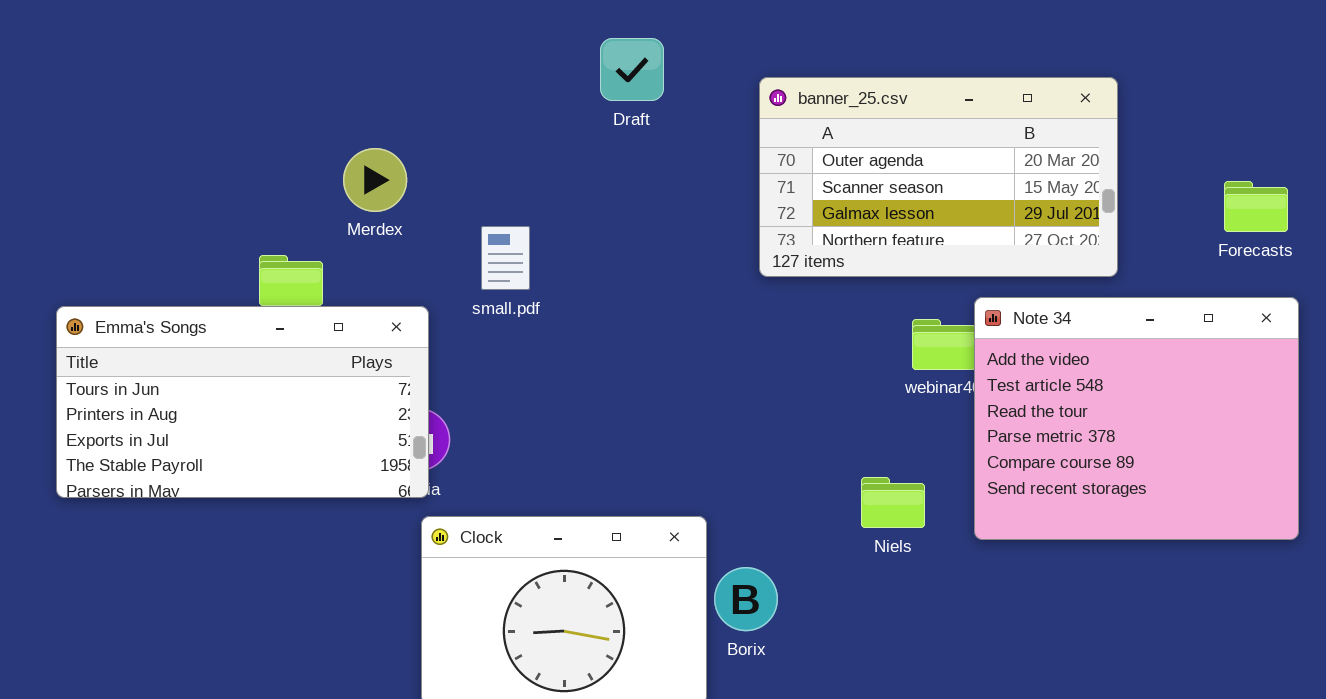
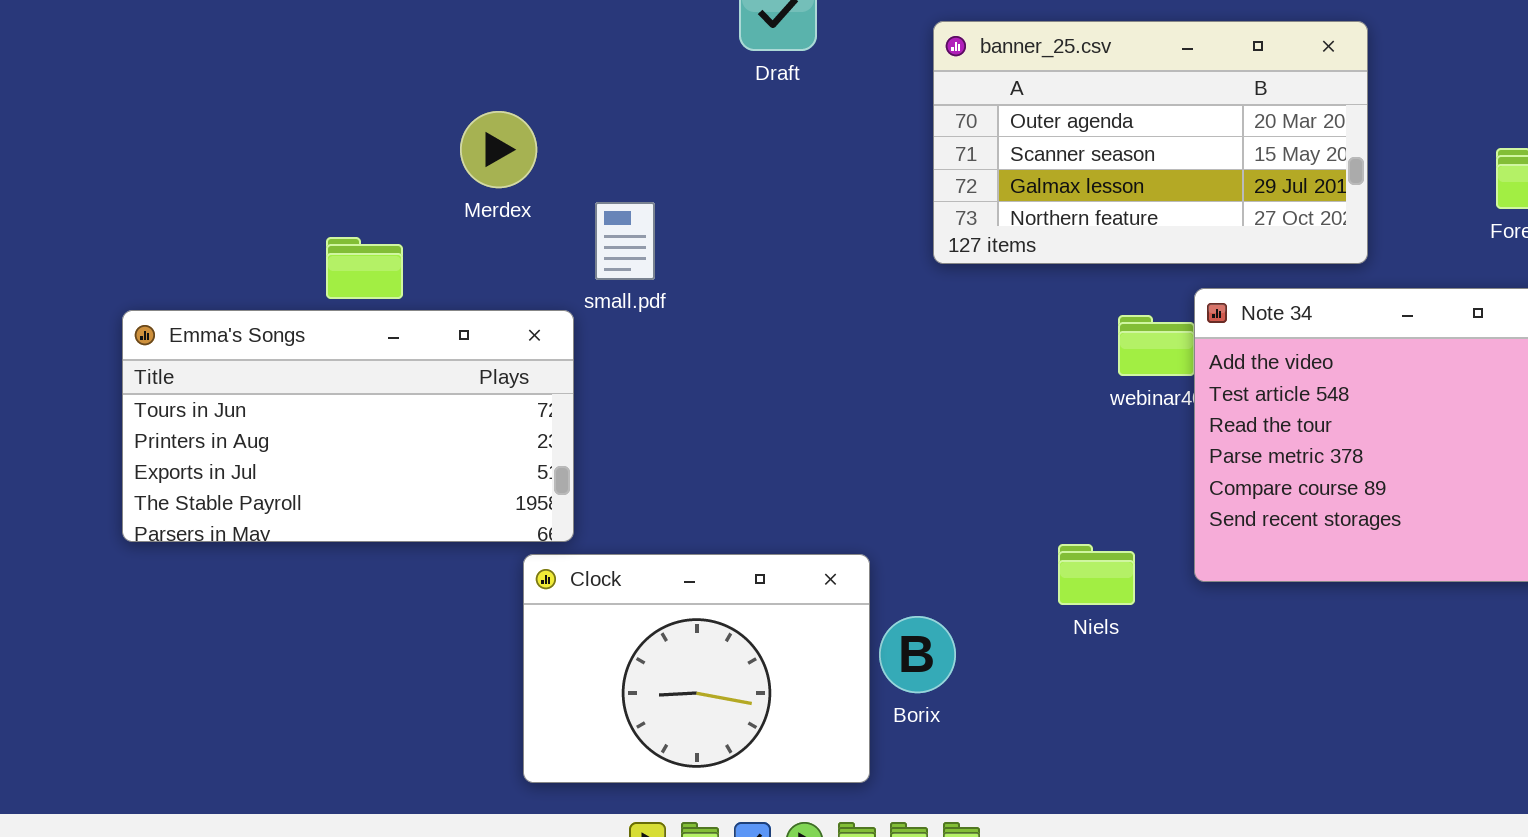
Merdex: [343,148,407,212] -> [460,111,537,188], moved
Emma's Songs: [56,306,429,498] -> [122,310,574,542], moved
Niels: [861,477,925,528] -> [1058,544,1135,605], moved

